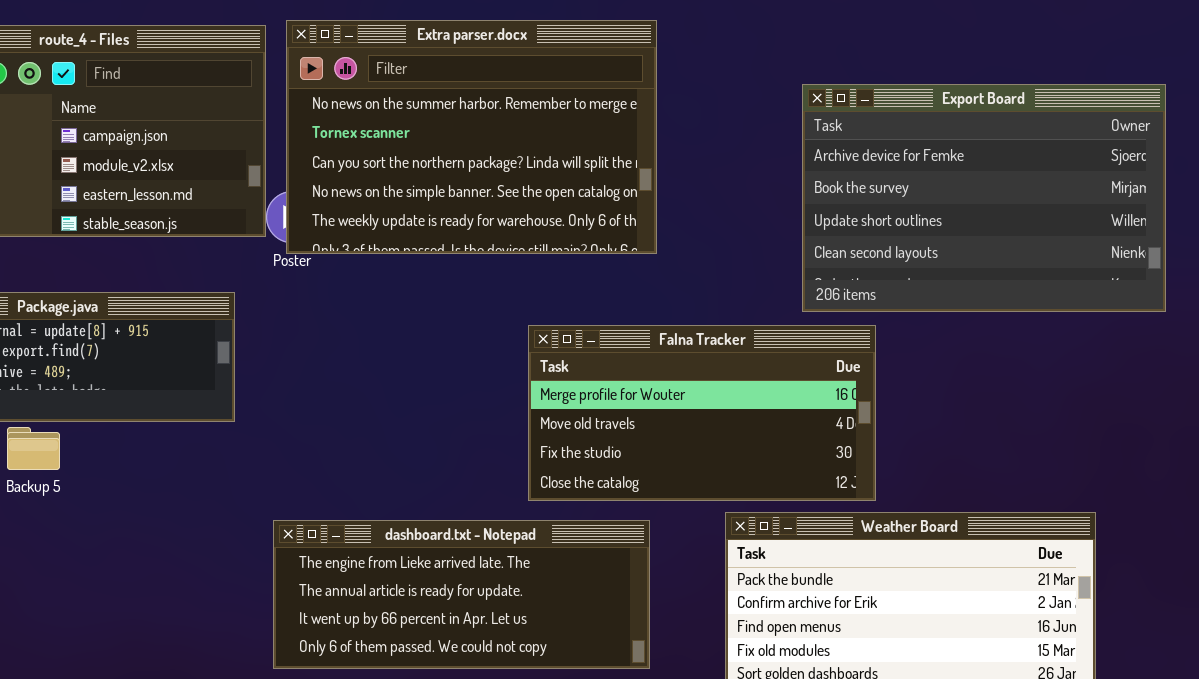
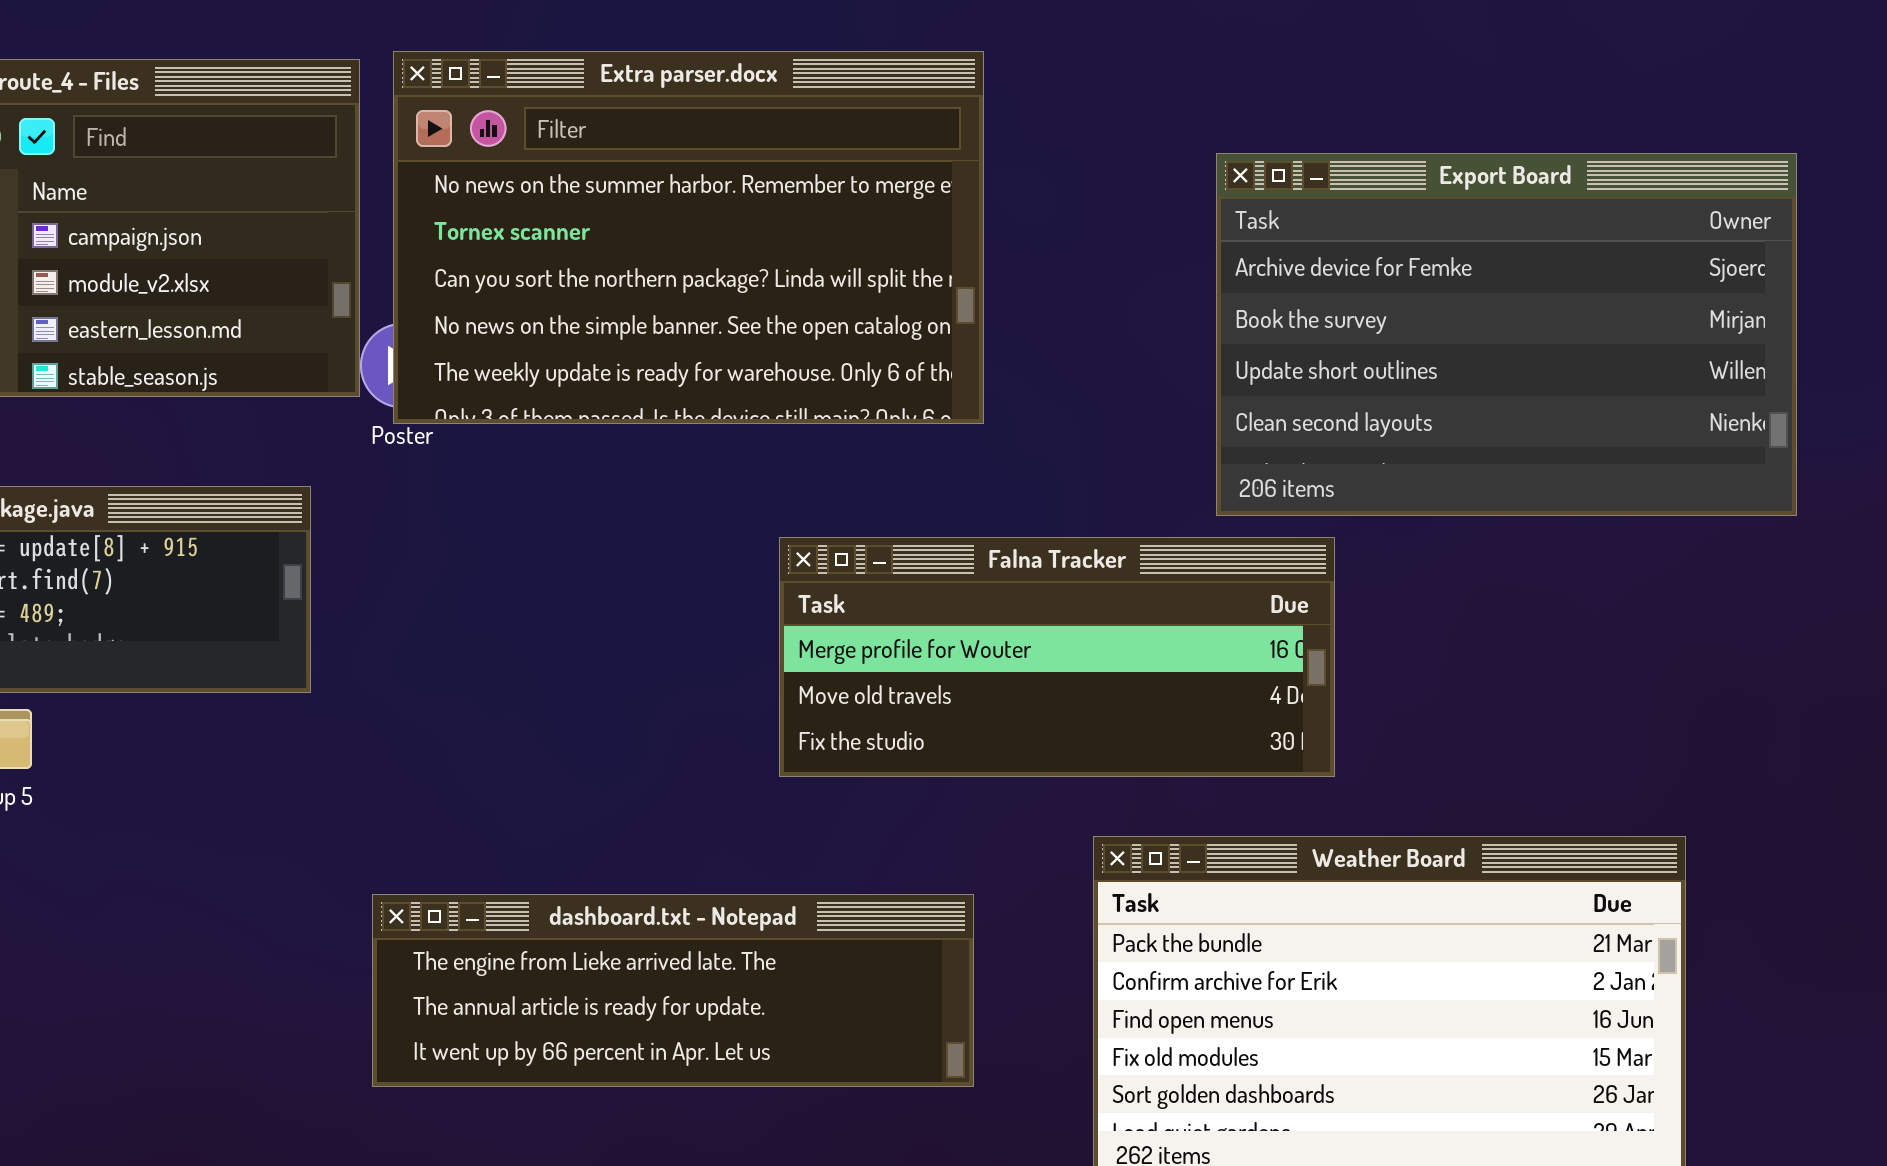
Falna Tracker: [528,325,876,501] -> [779,537,1335,777], resized
dashboard.txt - Notepad: [273,520,650,669] -> [372,894,974,1087], resized

